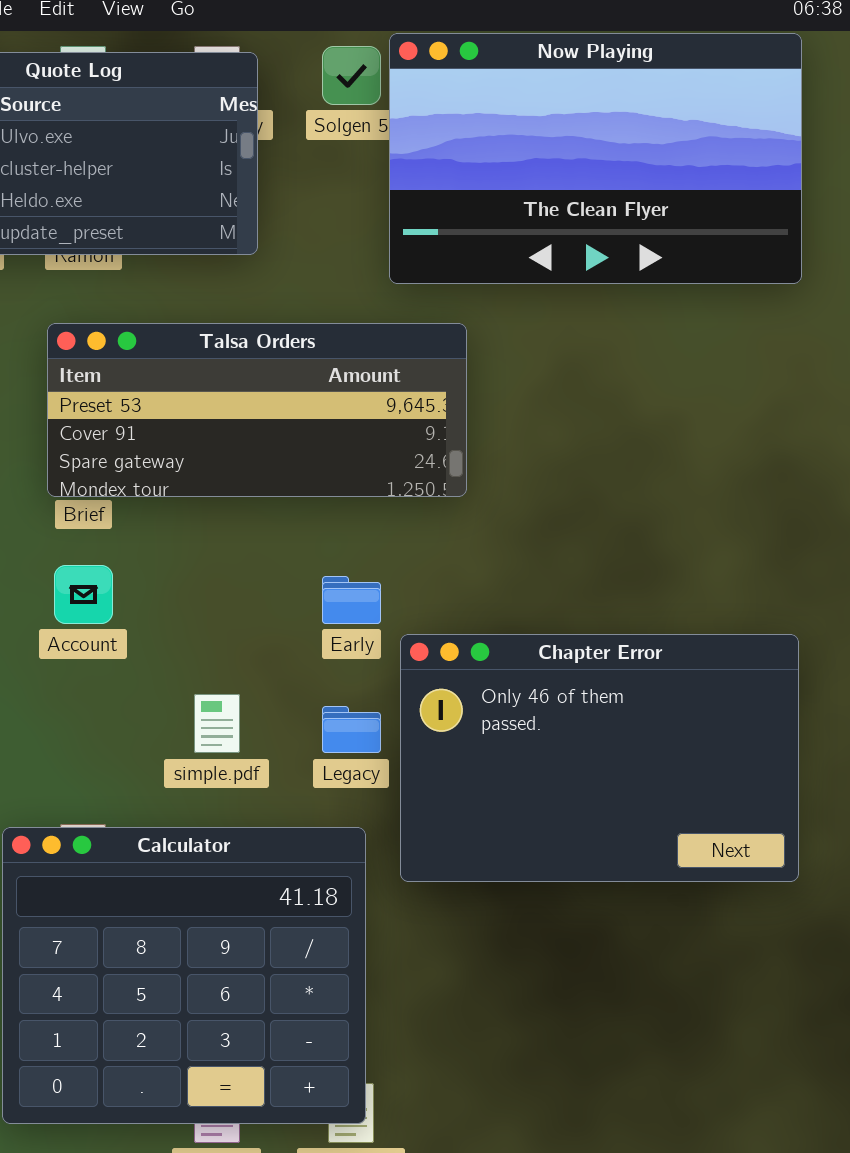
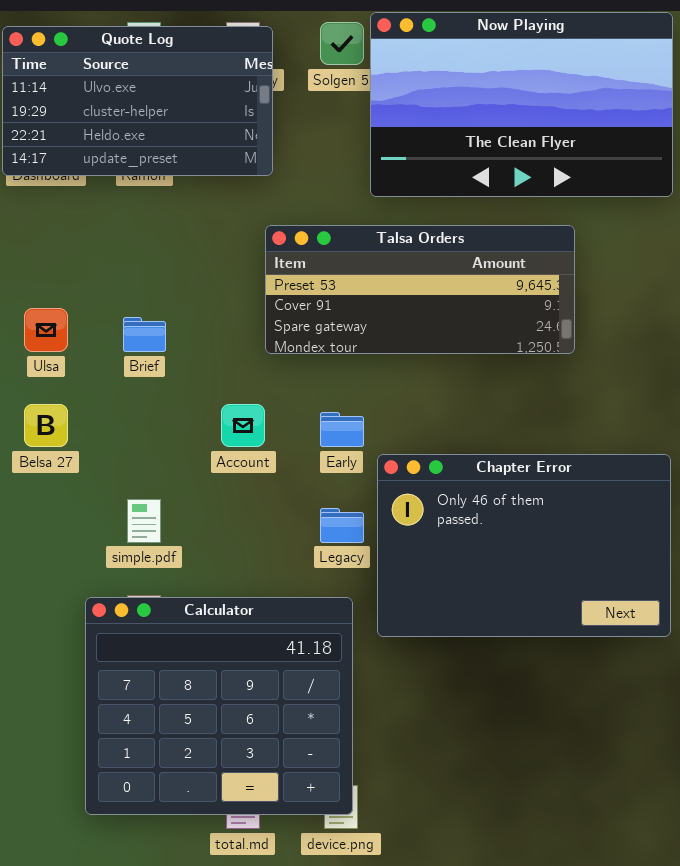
Talsa Orders: [47,323,467,497] -> [265,225,575,354], moved
Account: [54,565,113,624] -> [221,404,265,447], moved
simple.pdf: [194,694,240,753] -> [127,499,161,543], moved

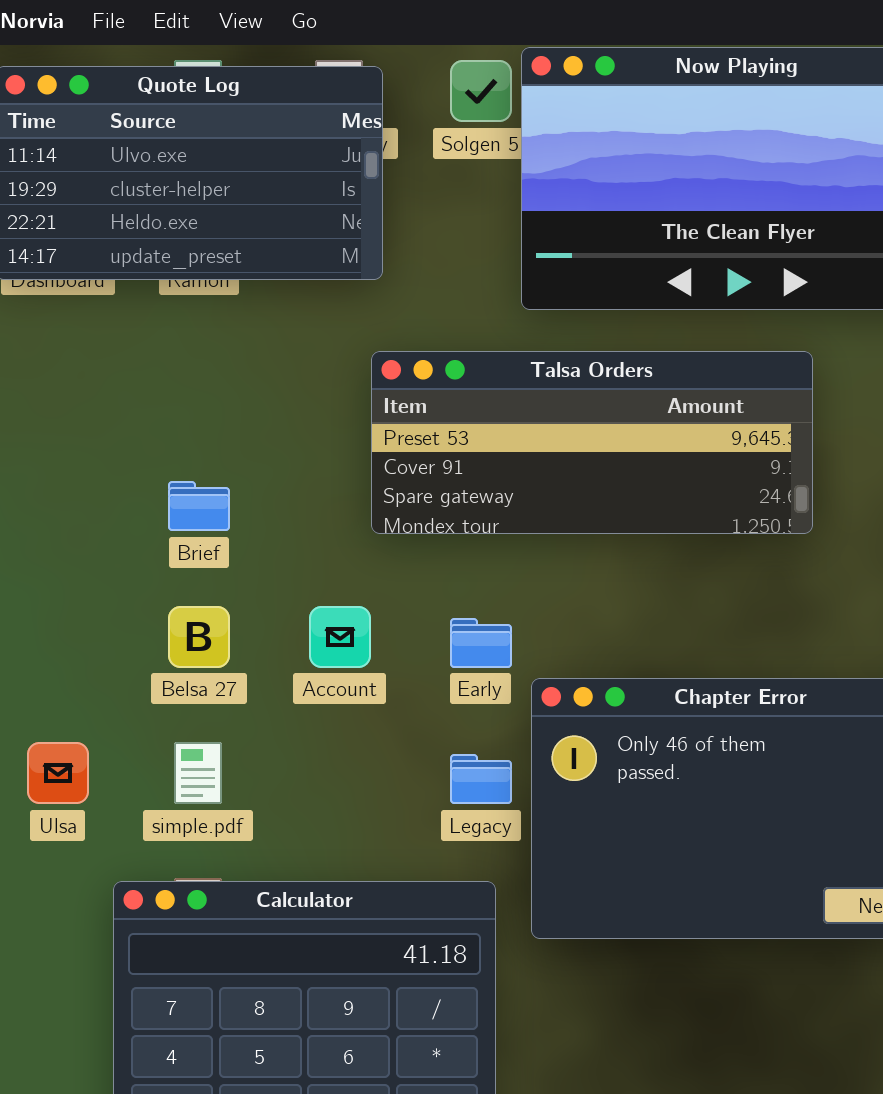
Ulsa: [24,308,68,352] -> [27,742,89,804], moved
Belsa 27: [24,404,68,447] -> [168,606,230,668], moved

